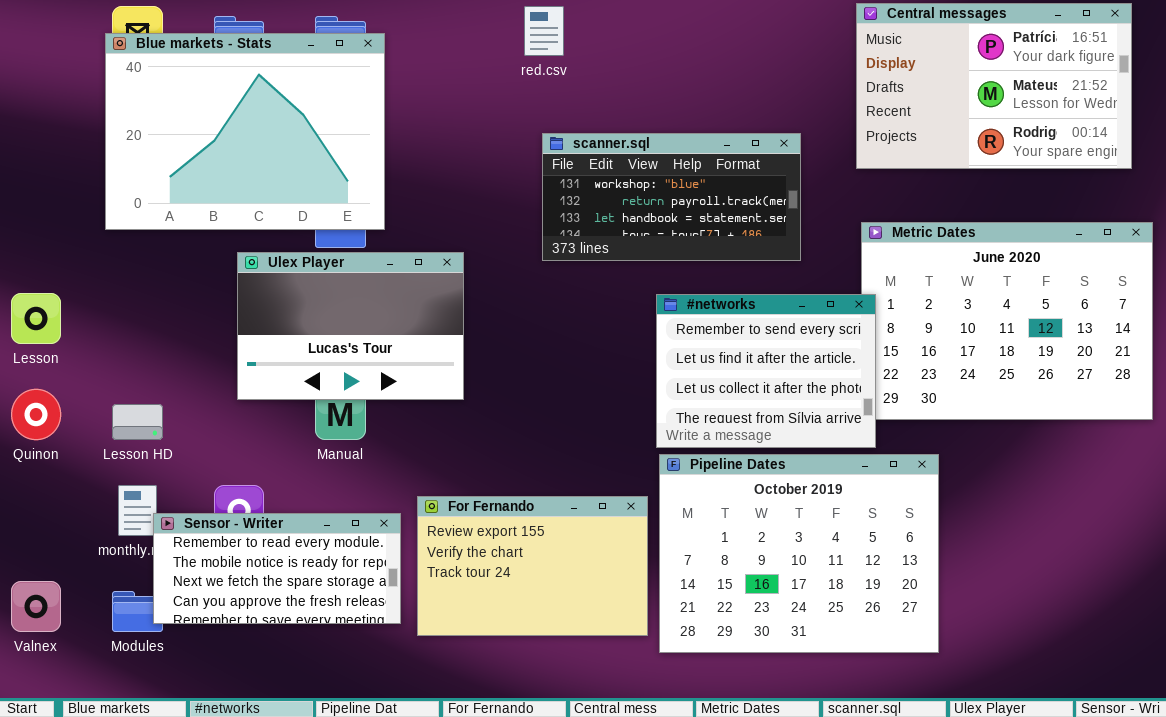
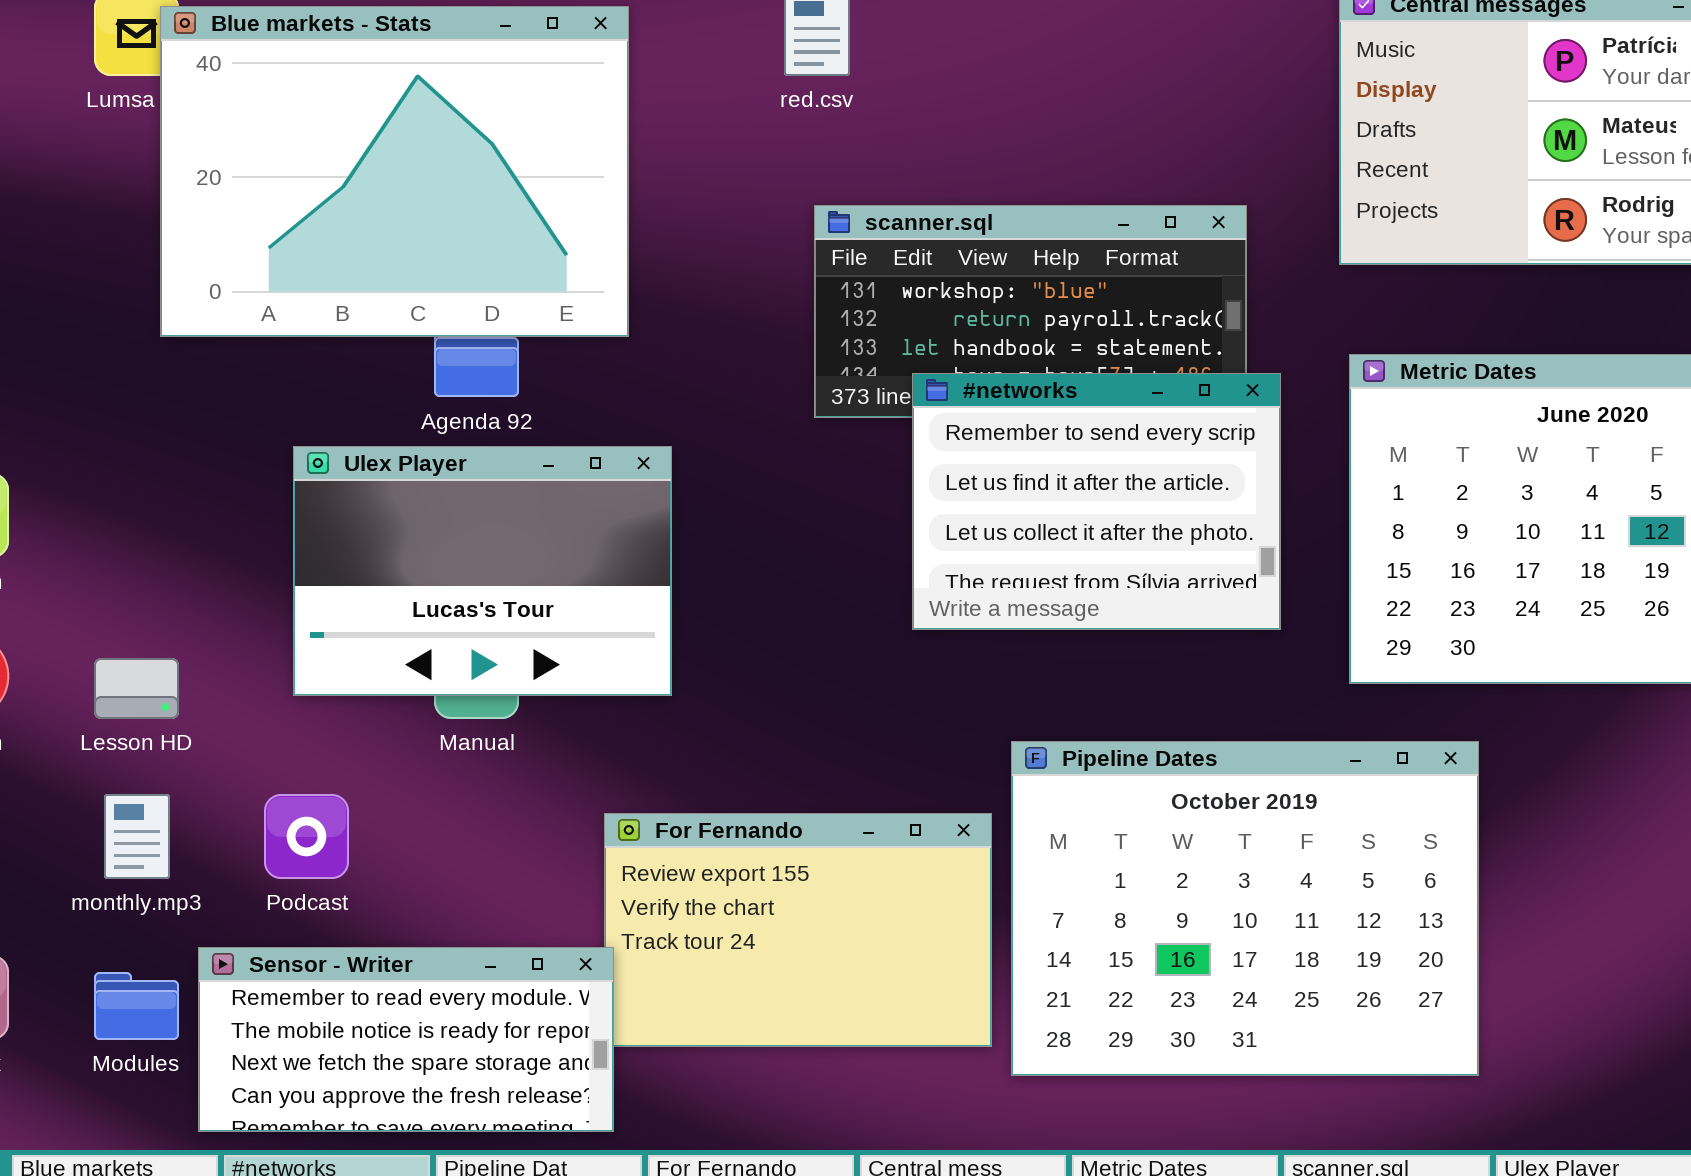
Blue markets - Stats: [105,33,385,230] -> [160,6,629,337], moved
Ulex Player: [237,252,464,400] -> [293,446,672,696], moved
#networks: [656,294,876,448] -> [912,373,1281,630], moved
Sensor - Writer: [153,513,401,624] -> [198,947,614,1132], moved

